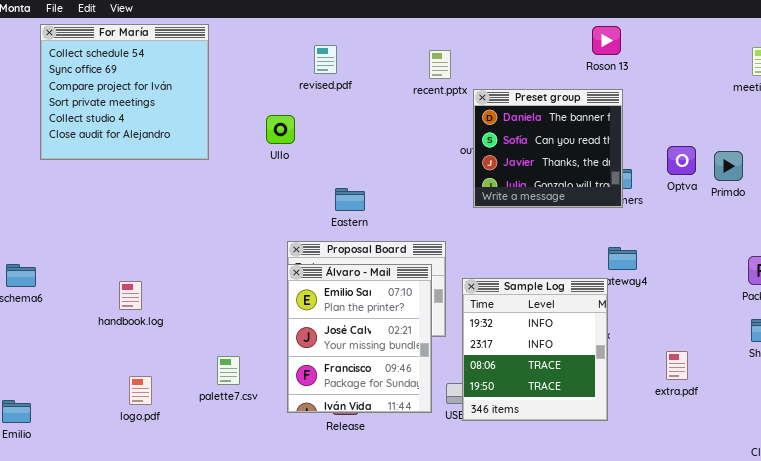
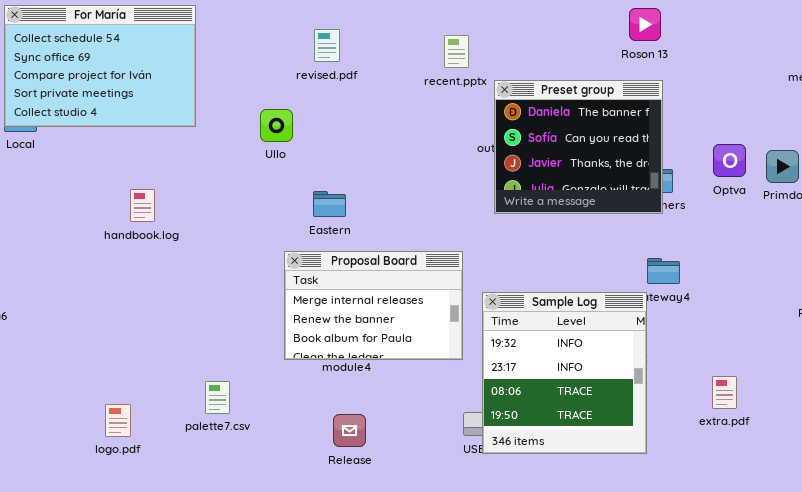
For María: [40,24,209,160] -> [4,5,196,127], resized
Eastern: [335,188,365,211] -> [313,191,346,217], moved
Álvaro - Mail: [287,264,432,413] -> none, closed
handbook.log: [119,281,142,310] -> [130,189,155,222], moved

